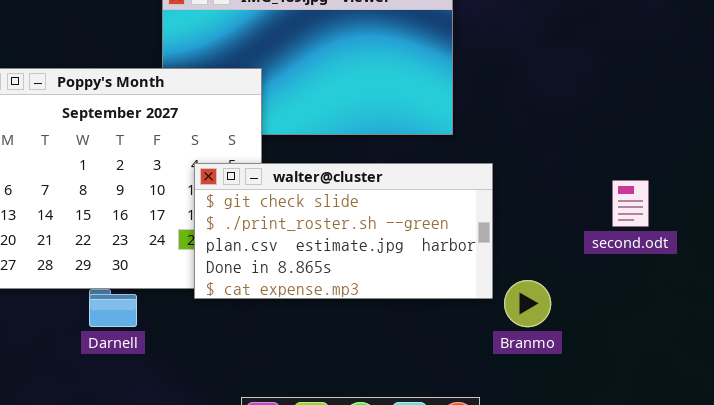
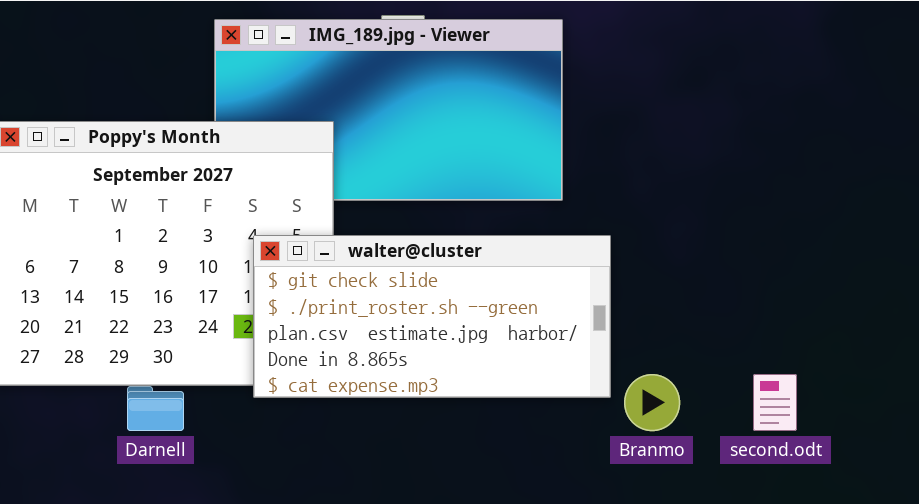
second.odt: [612,180,649,227] -> [753,374,797,431], moved

